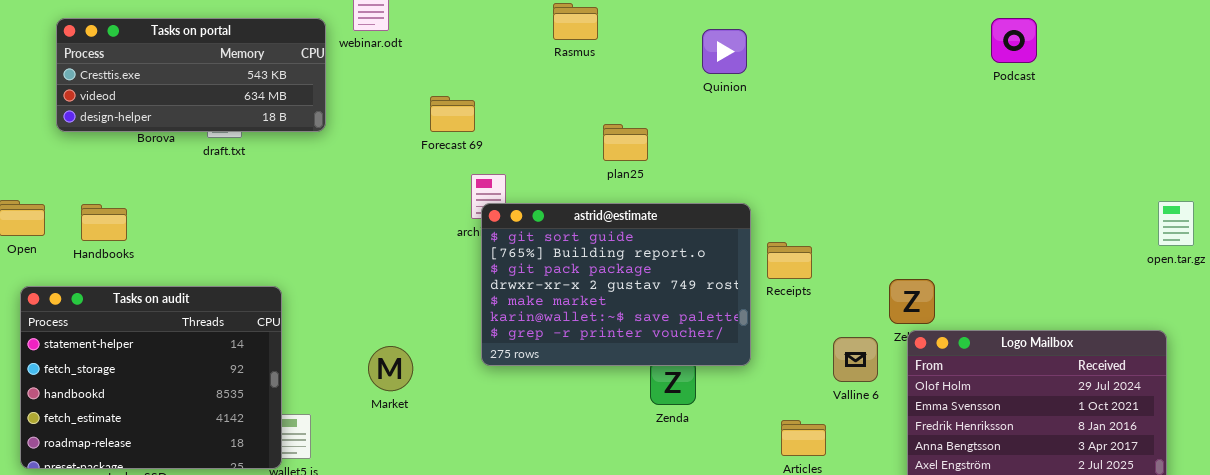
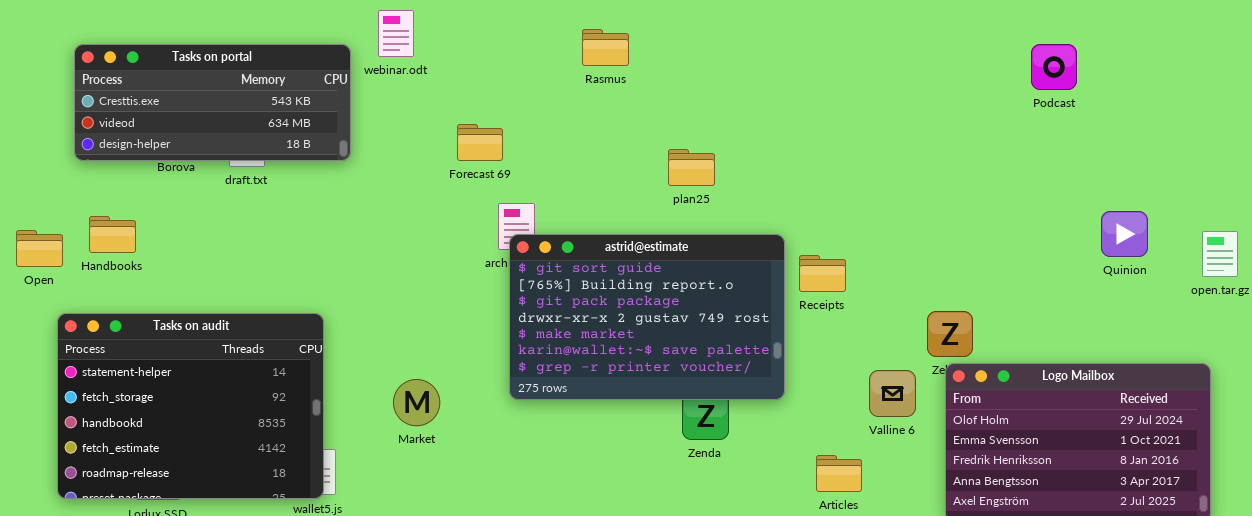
Quinion: [702,29,747,74] -> [1101,211,1148,257], moved
plan25: [603,124,648,161] -> [668,149,715,186], moved
Handbooks: [81,204,127,241] -> [89,216,136,253], moved
Receipts: [767,242,812,279] -> [799,255,846,292], moved
Tasks on audit: [20,286,282,469] -> [57,313,324,499], moved

